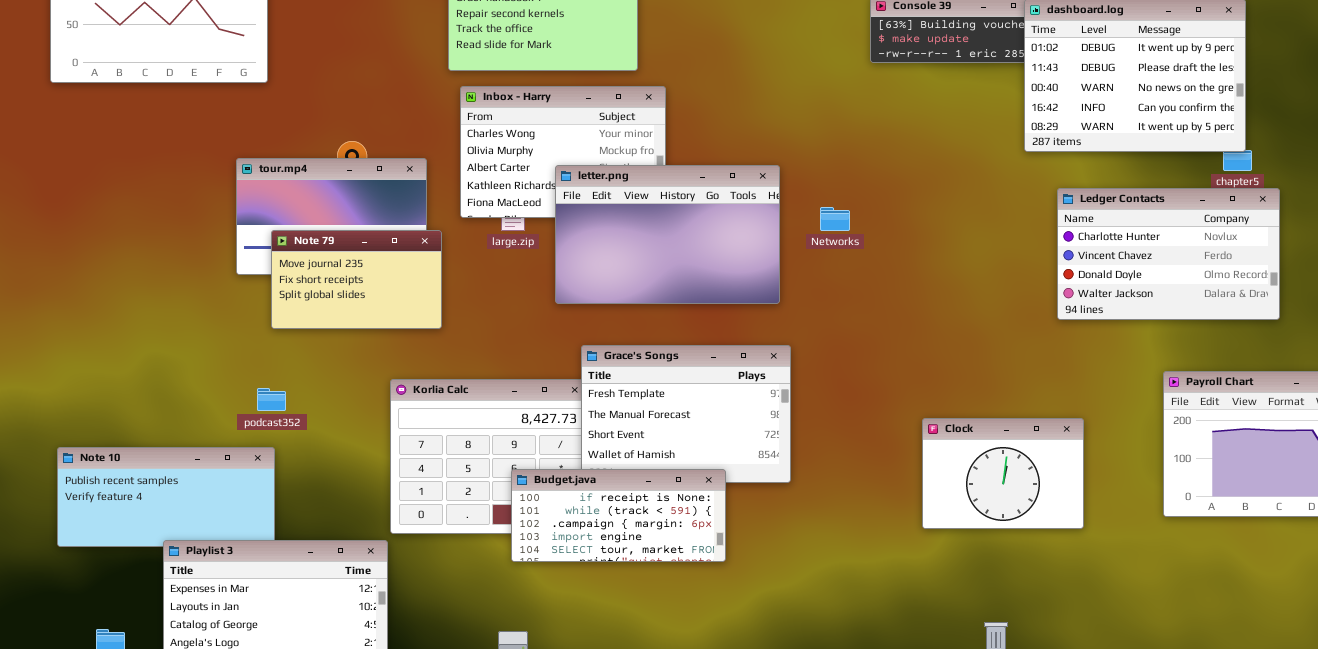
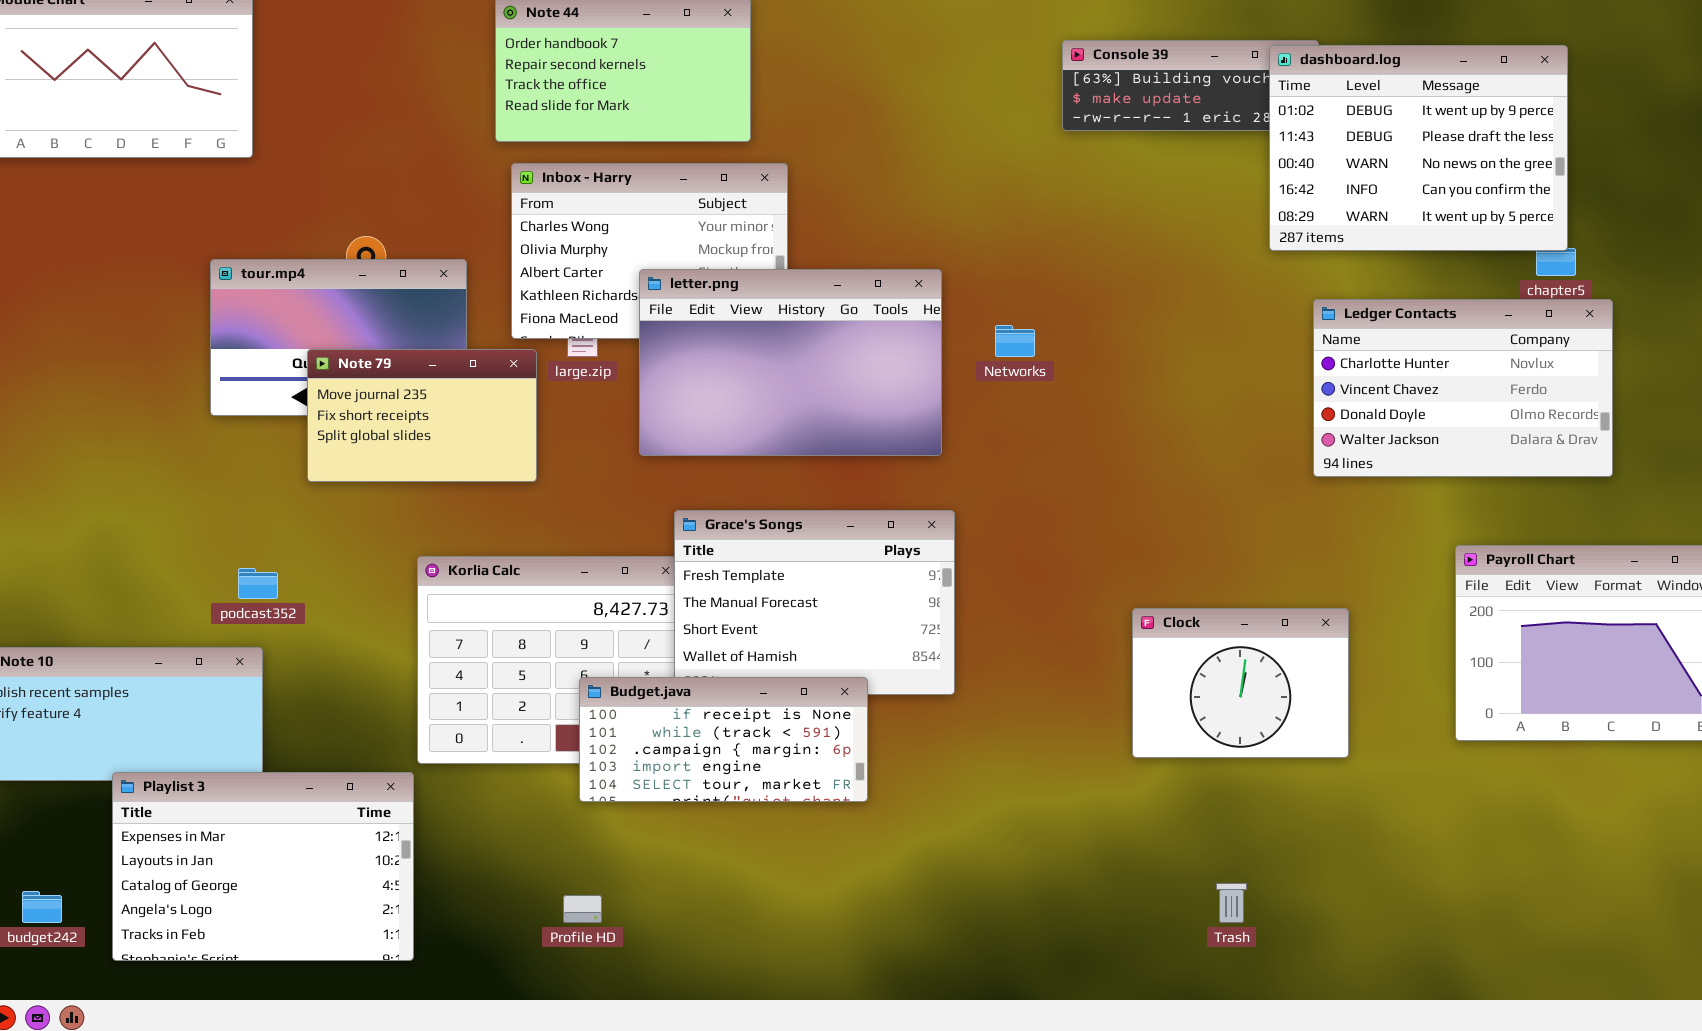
Note 79: [271,230,442,329] -> [307,349,537,482], moved

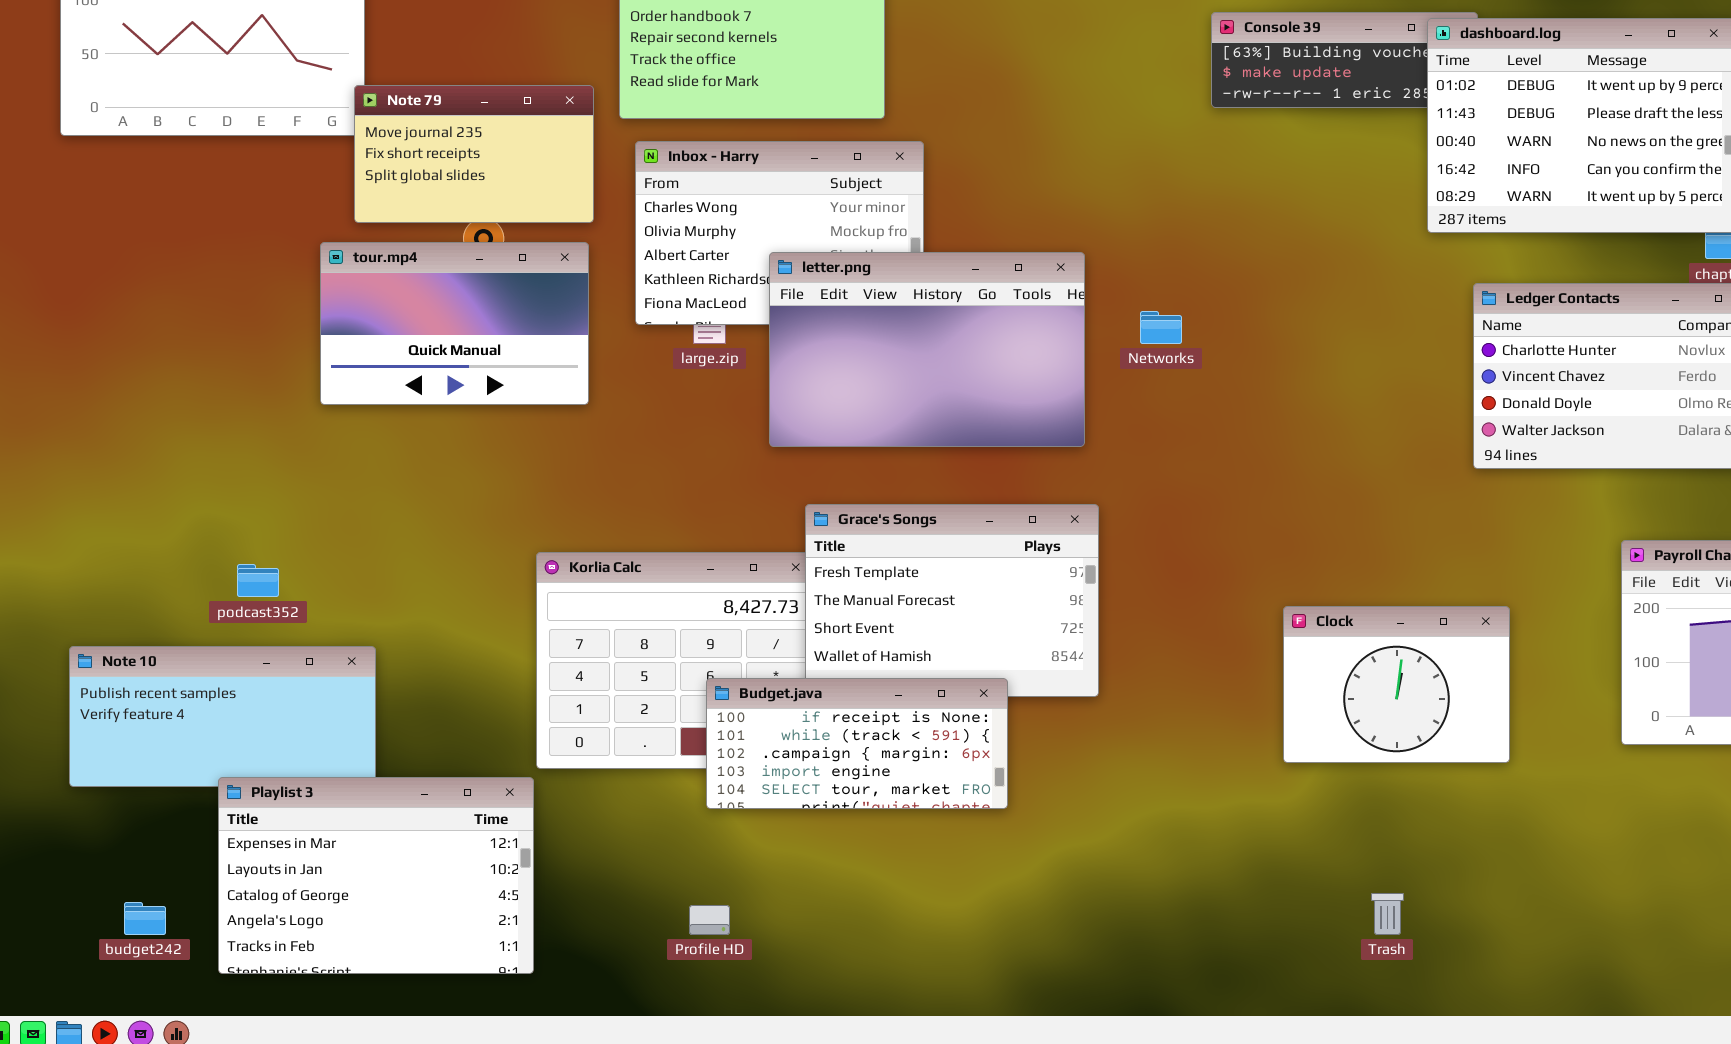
Note 79: [307,349,537,482] -> [354,85,594,223], moved
podcast352: [238,568,278,599] -> [237,564,279,597], moved

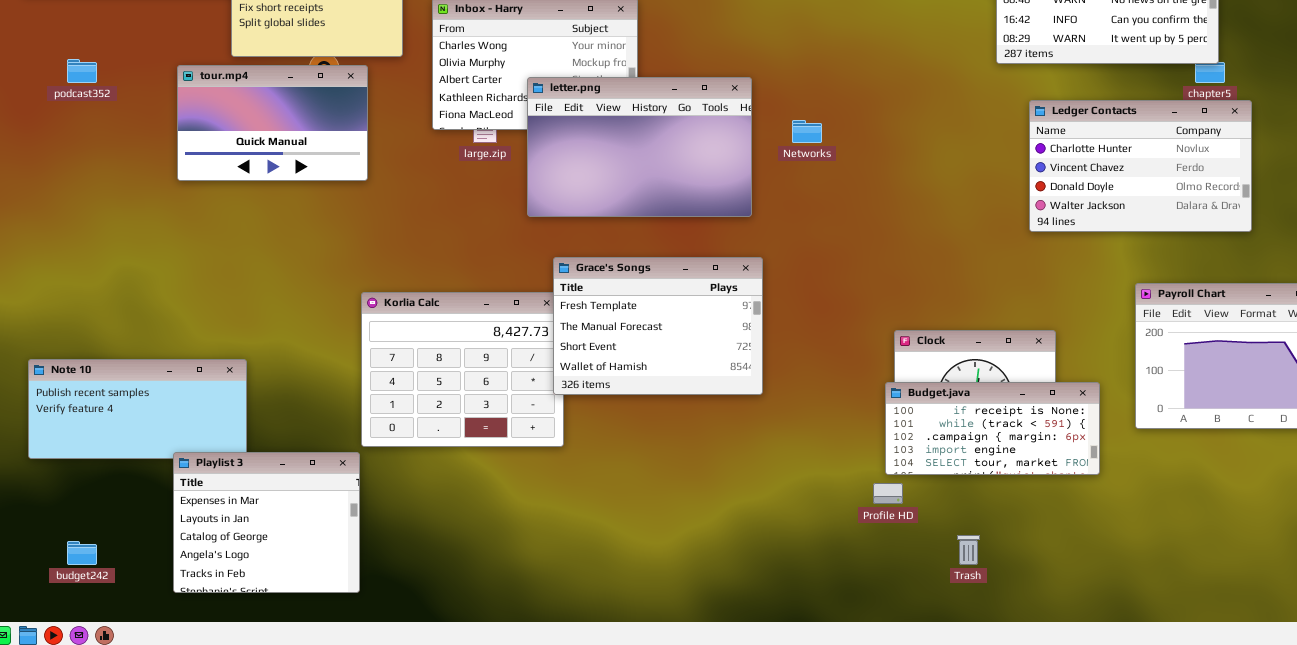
tour.mp4: [320,242,589,405] -> [177,65,368,181], moved
podcast352: [237,564,279,597] -> [67,59,97,83], moved
Budget.java: [706,678,1008,809] -> [885,382,1100,475], moved
Playlist 3: [218,777,534,974] -> [173,452,360,593], resized
Profile HD: [689,905,730,935] -> [873,483,903,504], moved

